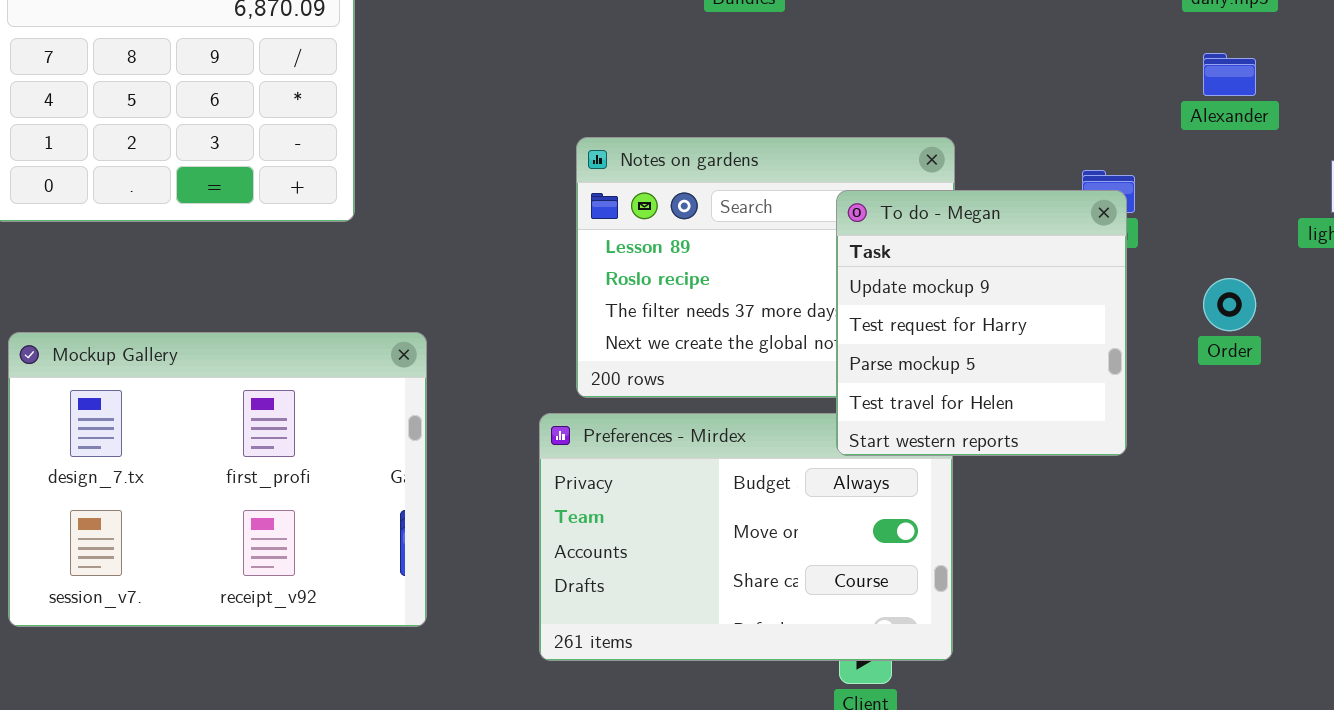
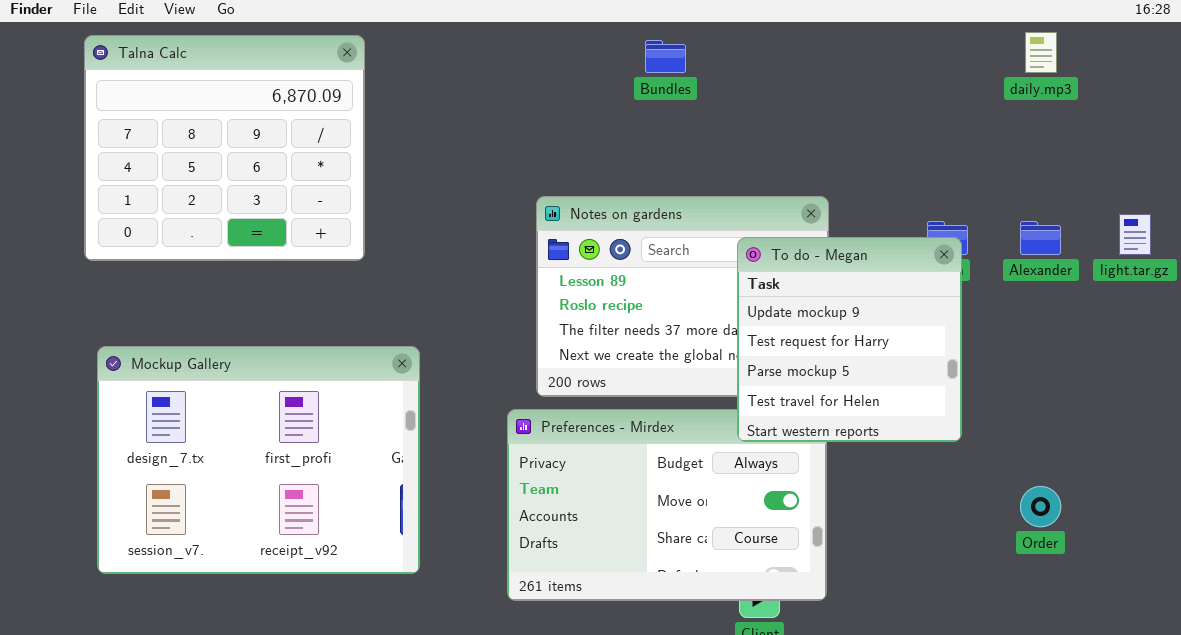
Alexander: [1203,53,1256,96] -> [1020,221,1061,255], moved
Order: [1203,278,1256,331] -> [1020,486,1061,527], moved

